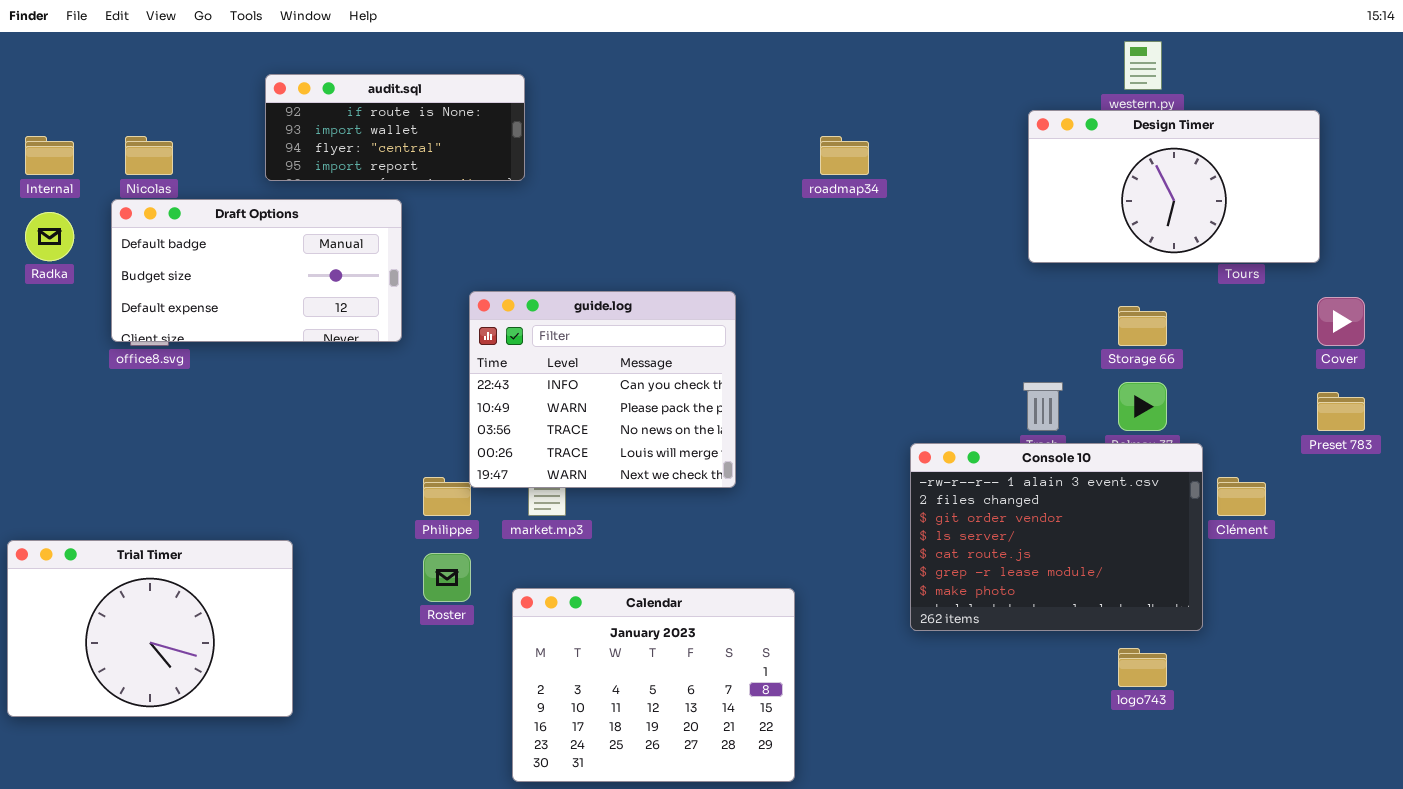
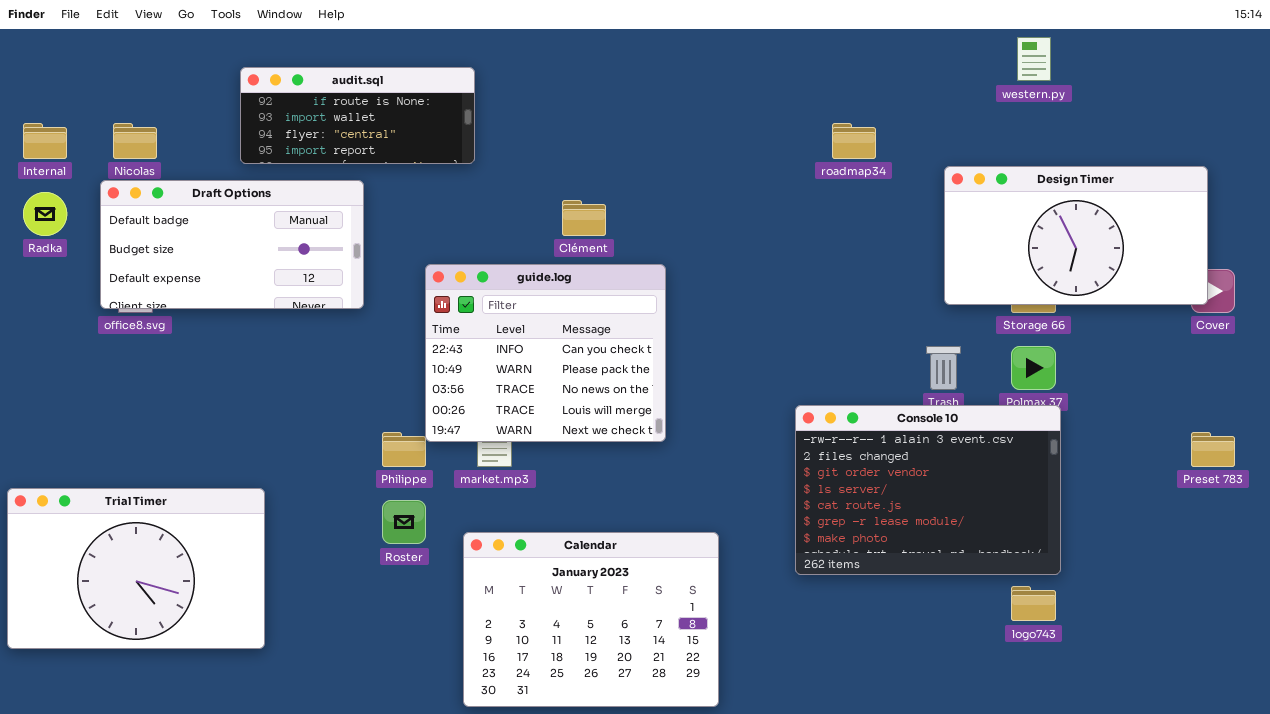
Design Timer: [1028,110,1320,263] -> [944,166,1208,305], moved
roadmap34: [820,136,869,175] -> [832,123,876,159], moved
Preset 783: [1317,392,1365,431] -> [1191,432,1235,467], moved
Console 10: [910,443,1203,631] -> [795,405,1061,575], moved
Clément: [1217,477,1266,516] -> [562,200,606,236], moved

